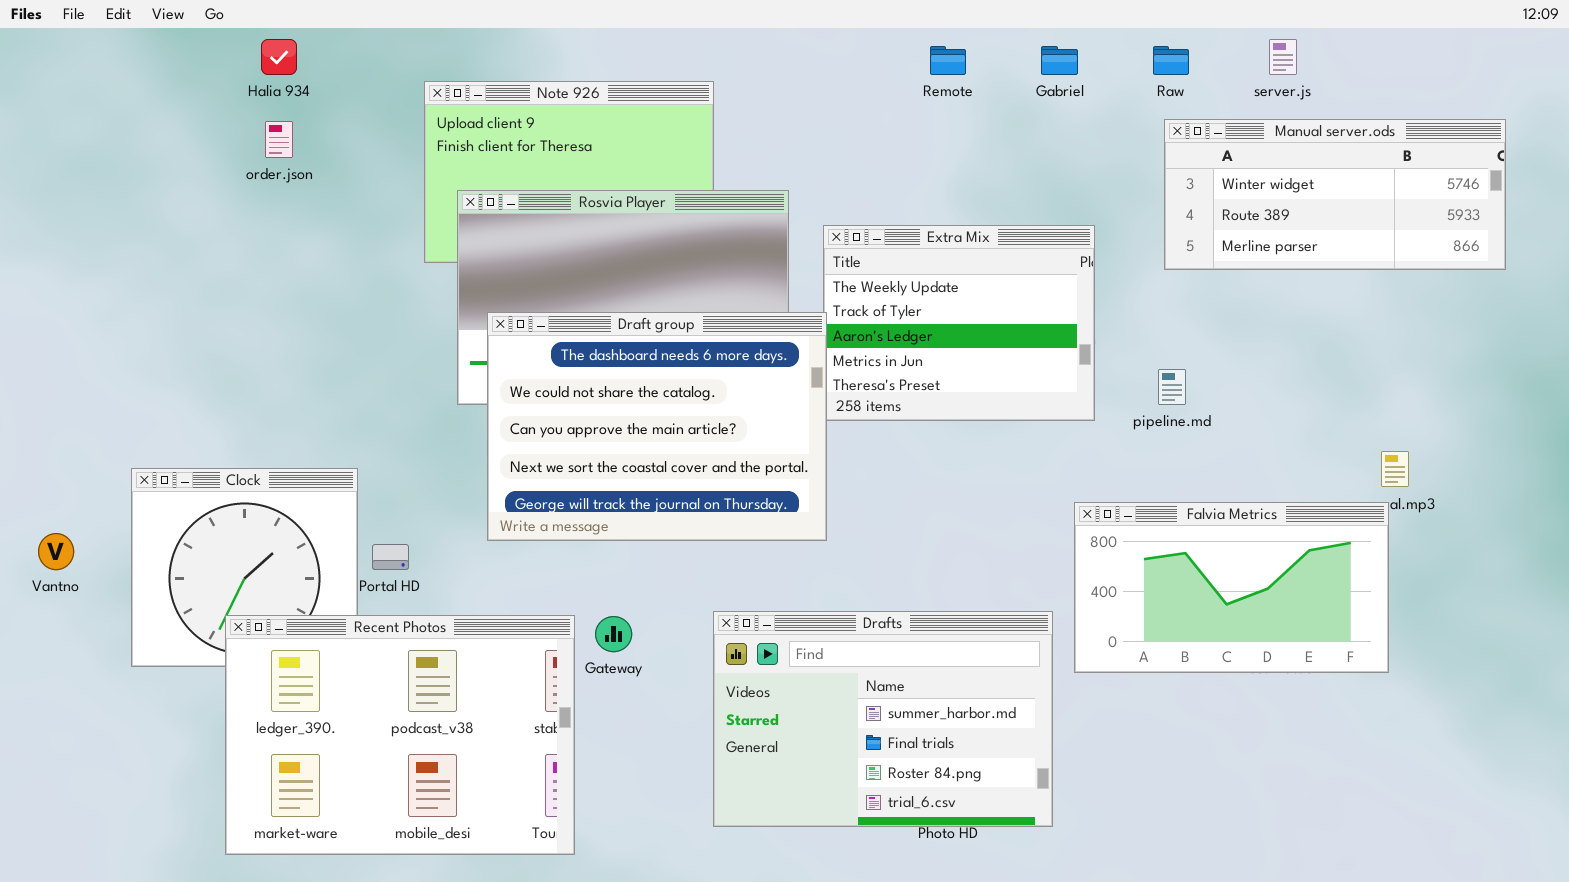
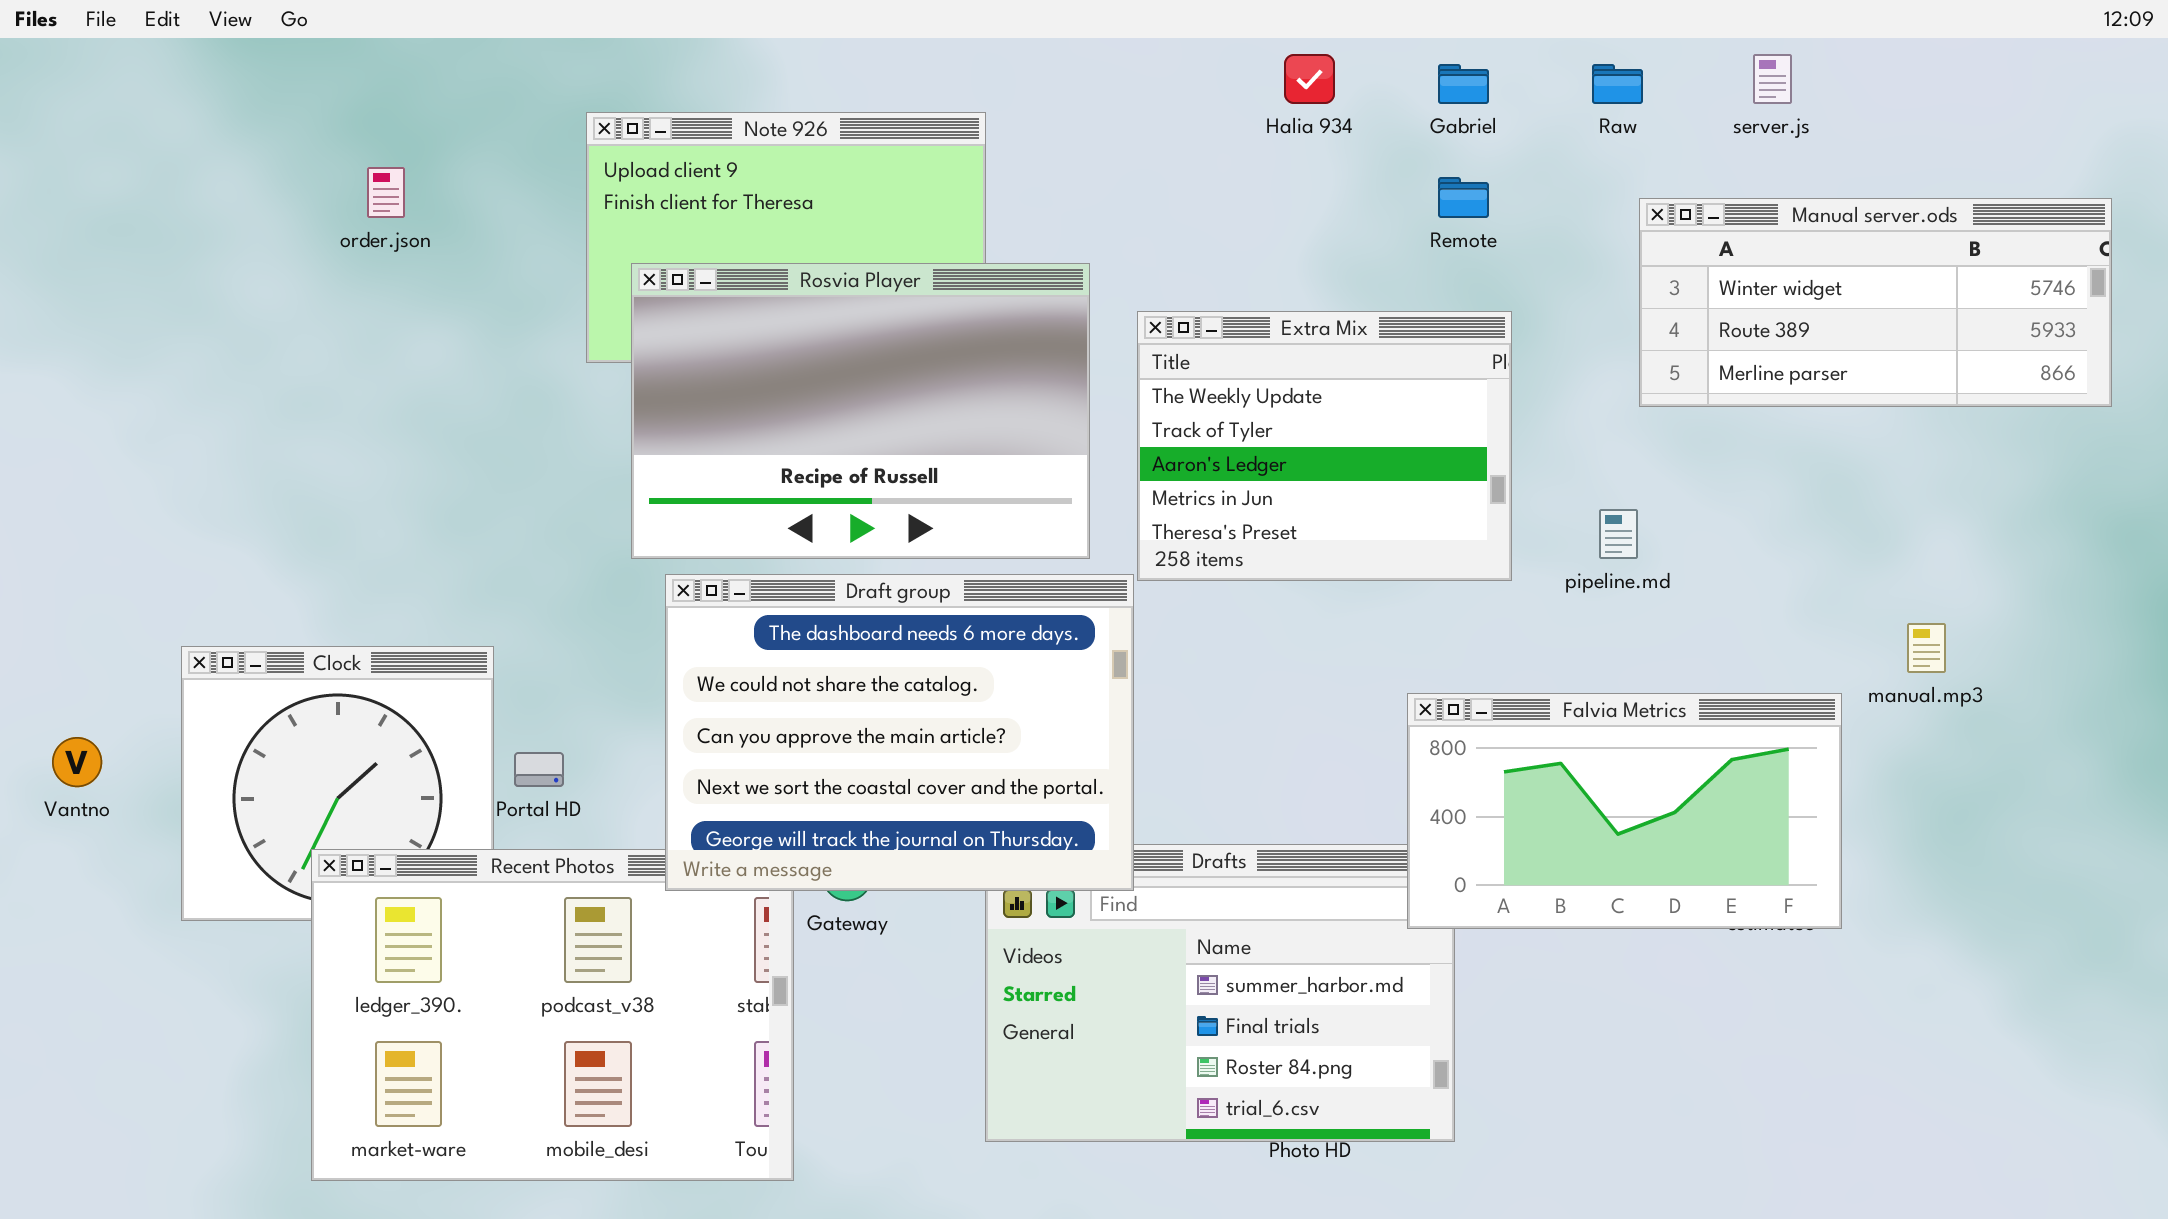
Halia 934: [261,39,297,75] -> [1284,54,1335,104], moved
Remote: [930,46,966,75] -> [1438,177,1489,218], moved
Manual server.ods: [1164,119,1506,270] -> [1639,198,2112,407], moved
Draft group: [487,312,827,541] -> [665,574,1134,891], moved
Falvia Metrics: [1074,502,1389,673] -> [1407,693,1842,929], moved

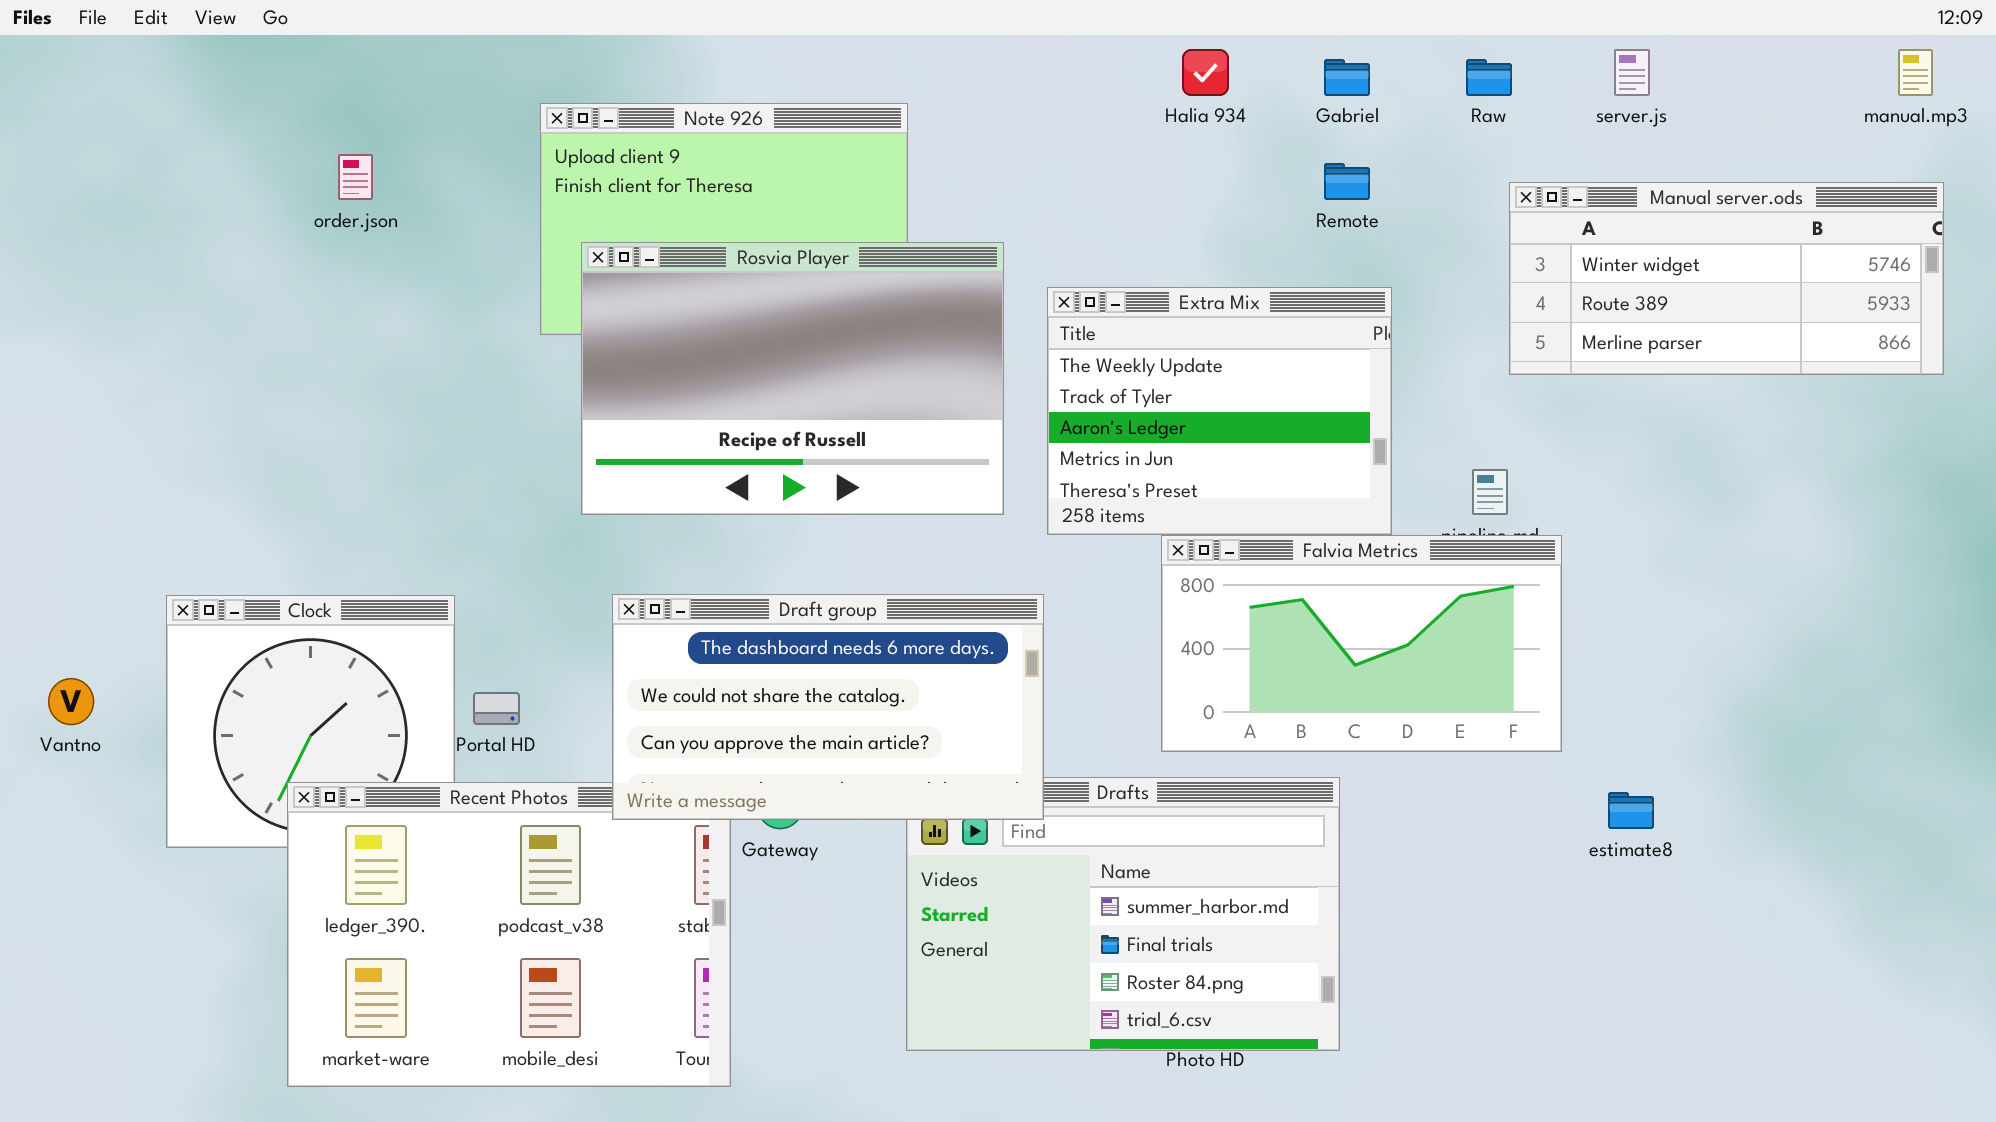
Draft group: [665,574,1134,891] -> [612,594,1044,820], resized
manual.mp3: [1907,623,1946,673] -> [1898,49,1933,96], moved
Falvia Metrics: [1407,693,1842,929] -> [1161,535,1562,752], moved

